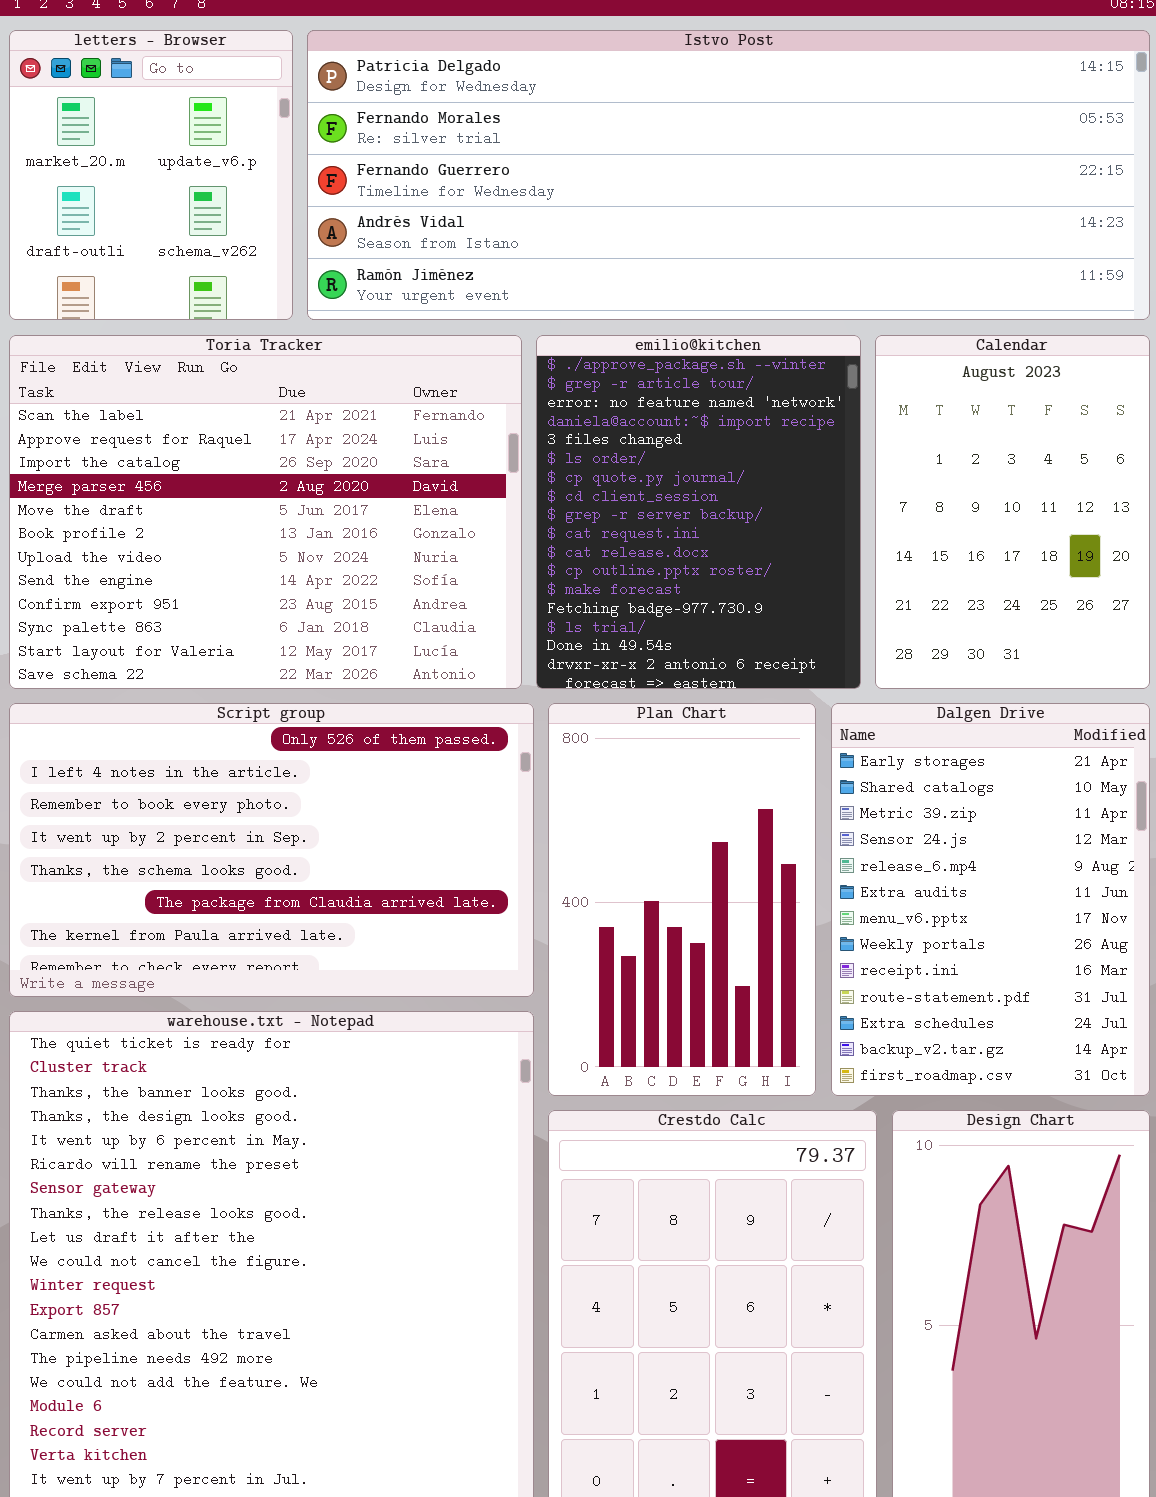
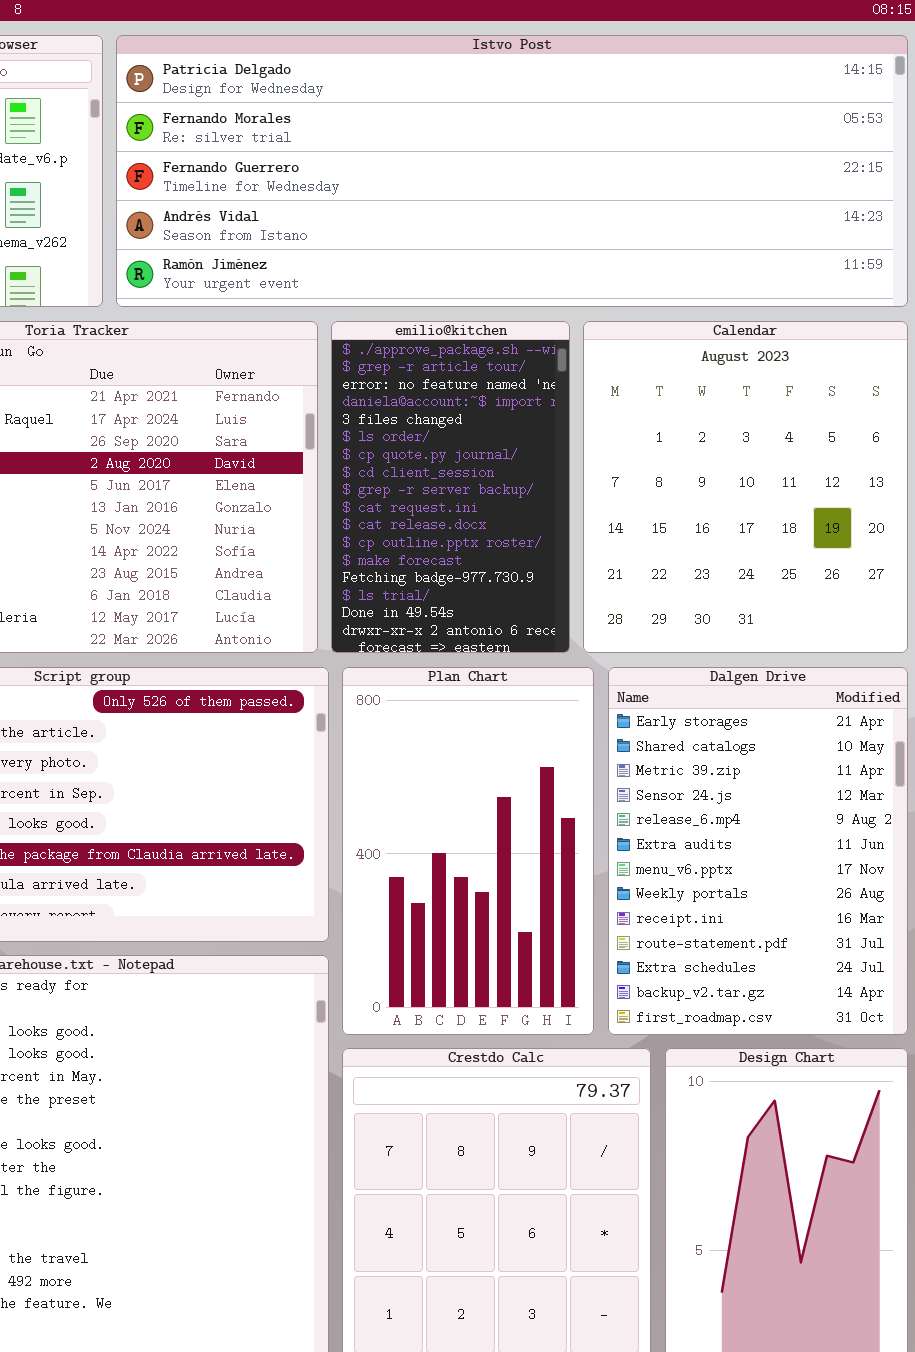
emilio@kitchen: [536,335,861,689] -> [331,321,570,653], resized
Calendar: [875,335,1150,689] -> [583,321,908,653], resized

